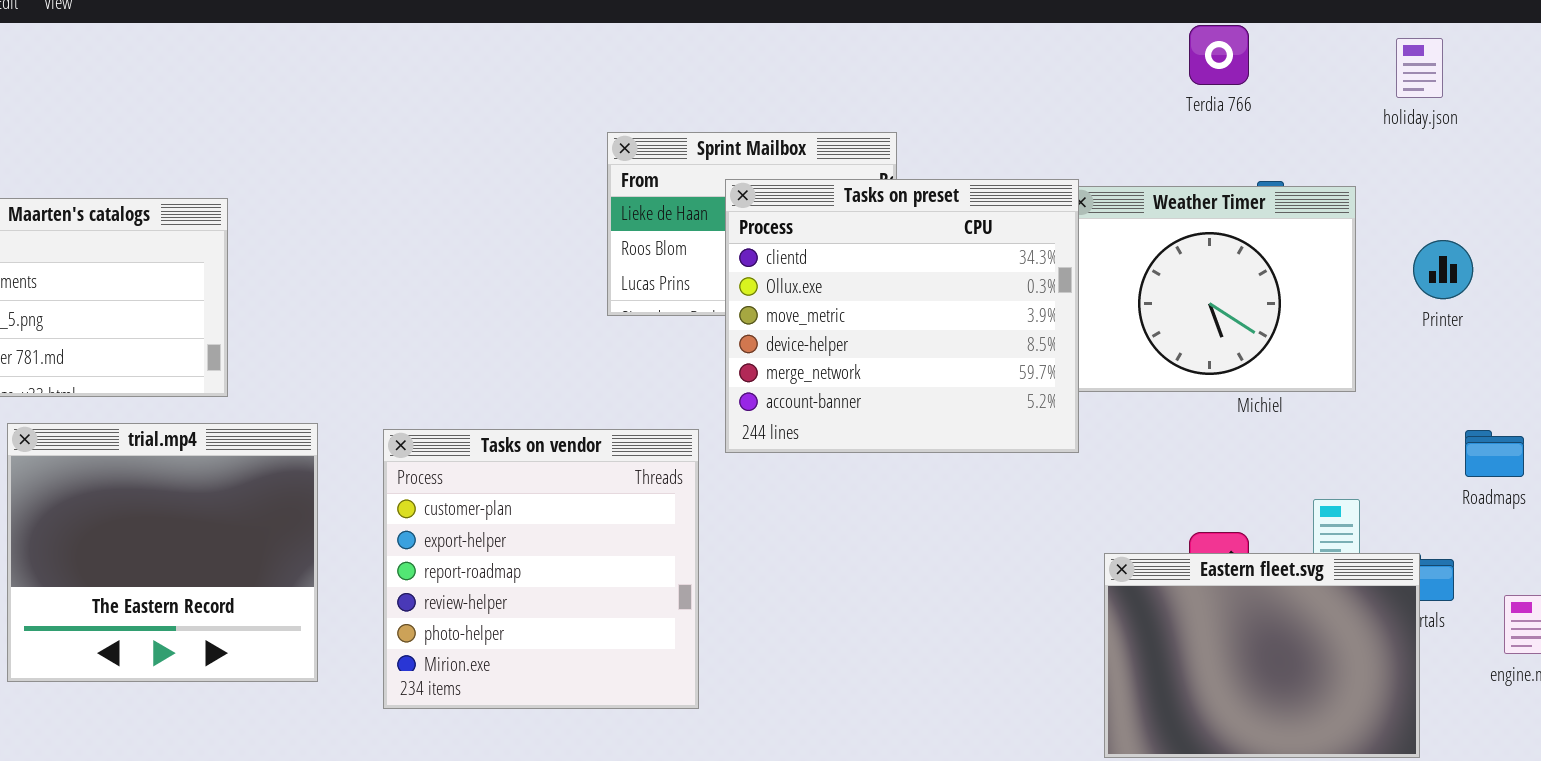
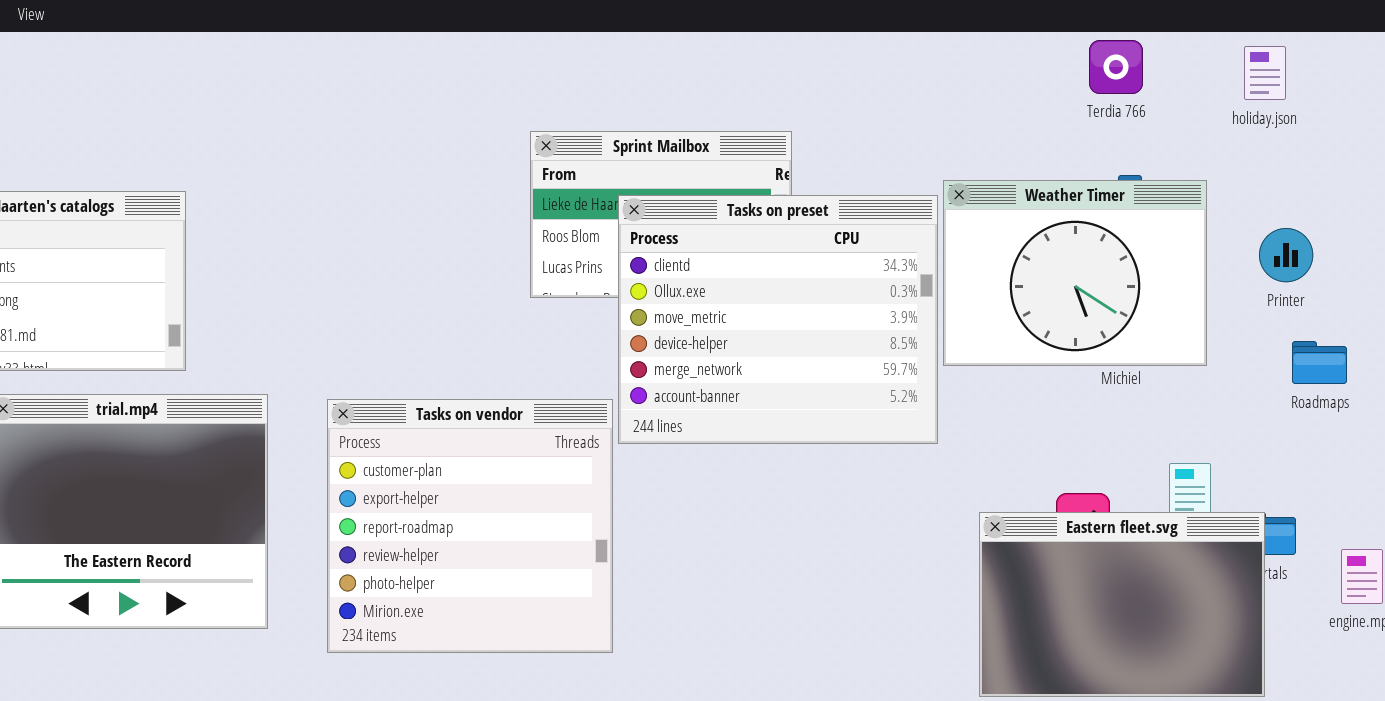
Terdia 766: [1189,25,1249,85] -> [1089,40,1143,94], moved
Tasks on preset: [725,179,1079,453] -> [618,195,938,444], moved
Roadmaps: [1465,430,1524,477] -> [1292,341,1347,384], moved

